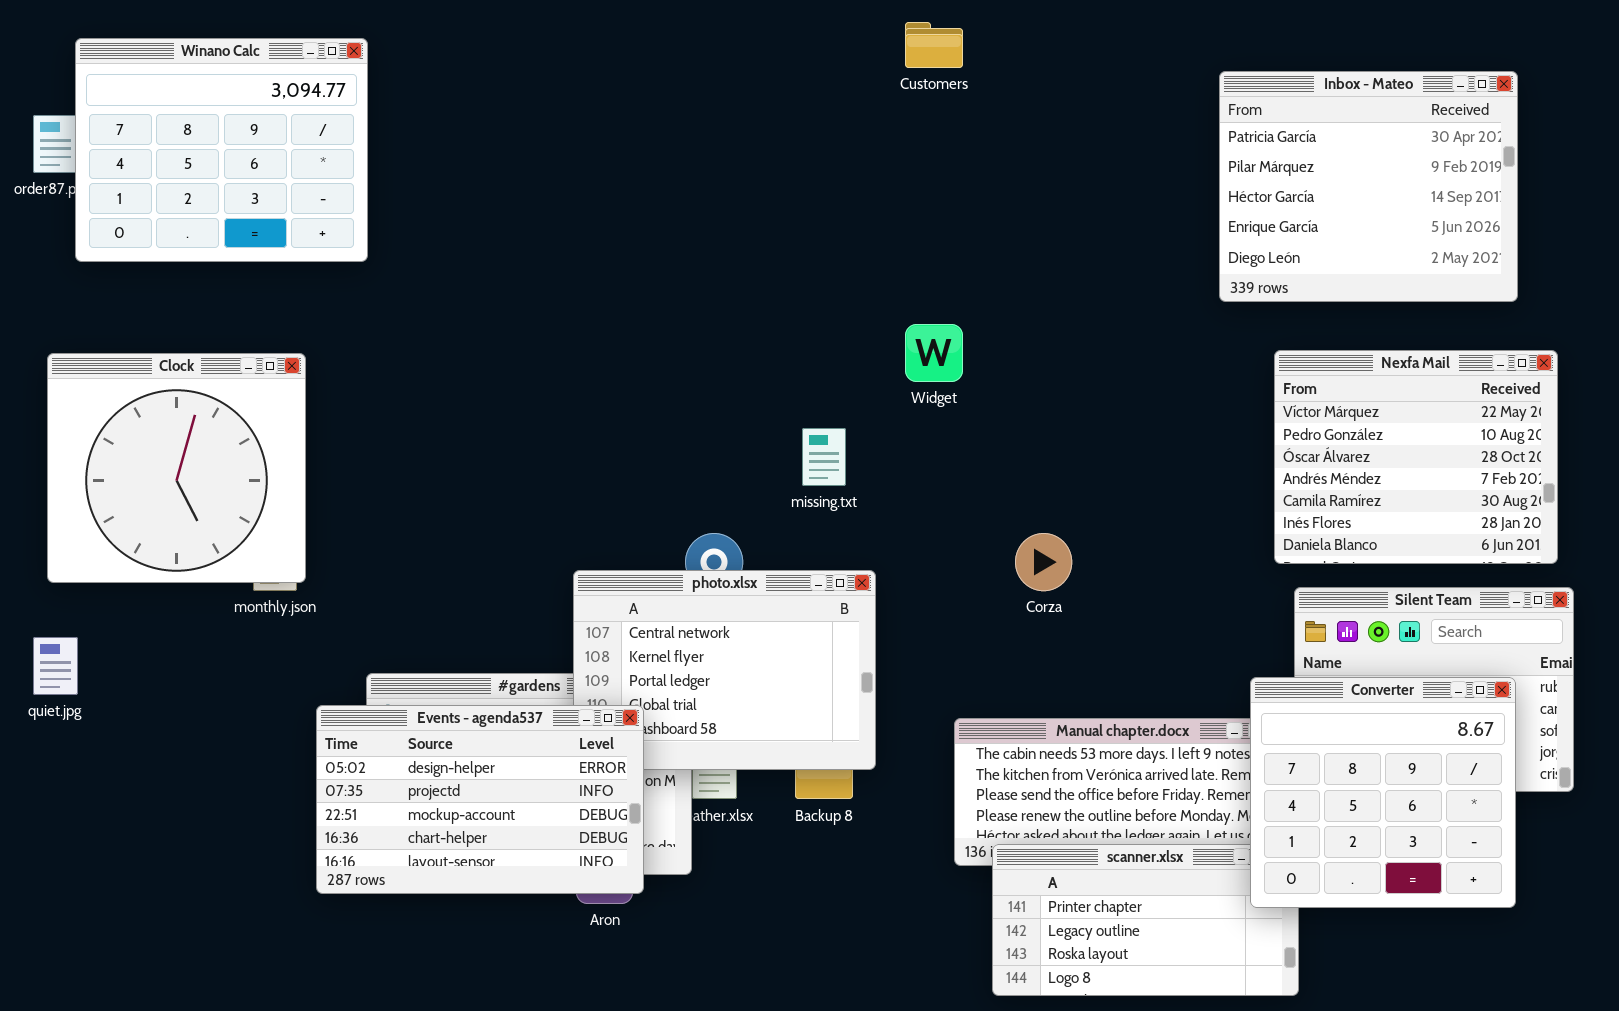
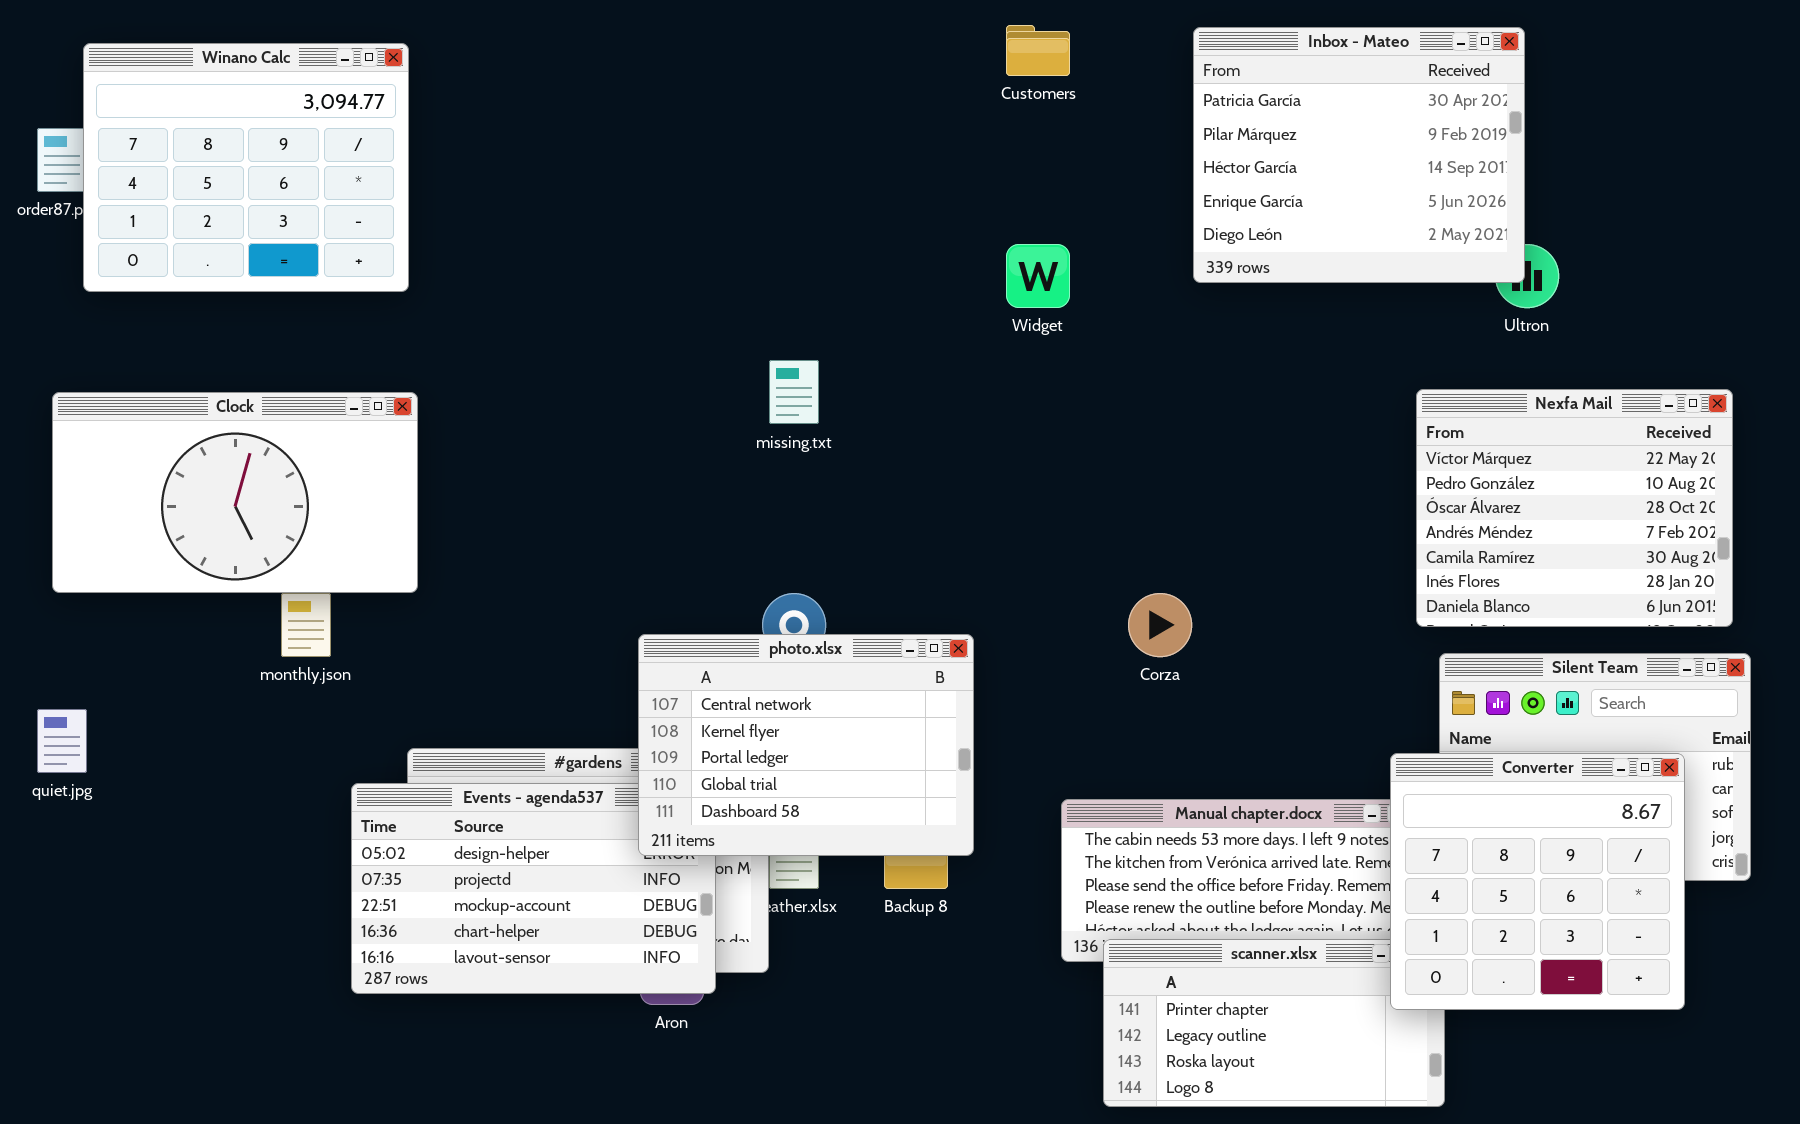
Inbox - Mateo: [1219,71,1518,302] -> [1193,27,1525,283], moved
Widget: [905,324,963,382] -> [1006,244,1070,308], moved
Clock: [47,353,306,583] -> [52,392,418,593], resized
missing.txt: [802,428,846,486] -> [769,360,819,424], moved
photo.xlsx: [573,570,876,770] -> [638,634,974,856], raised

